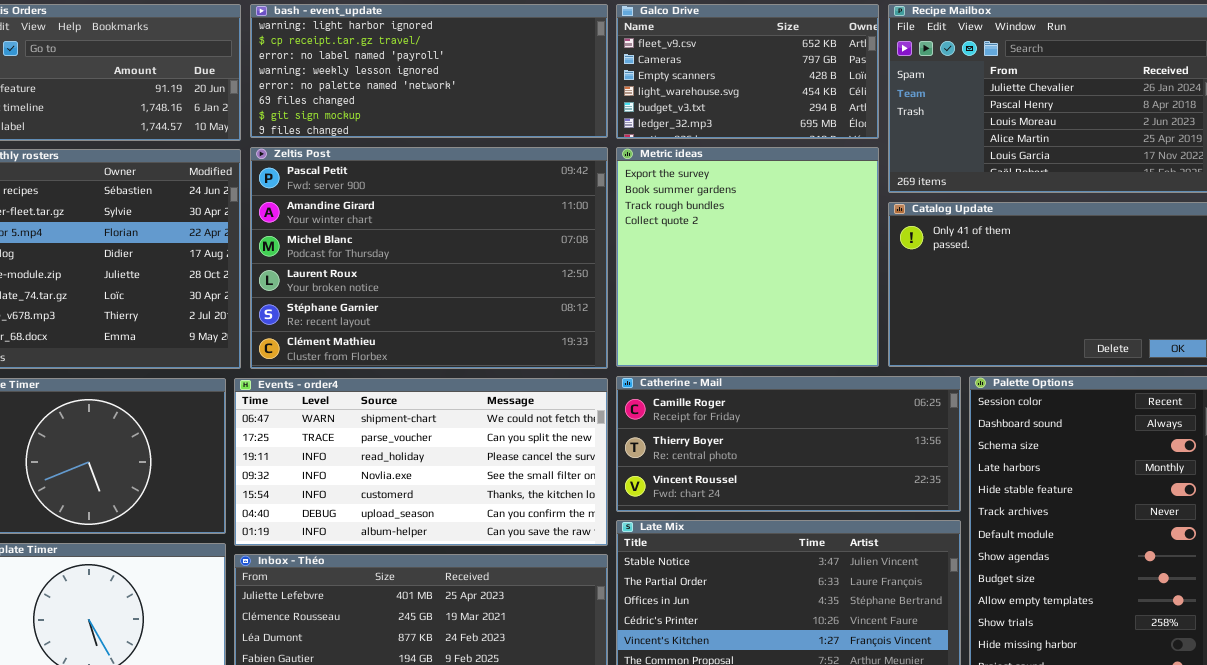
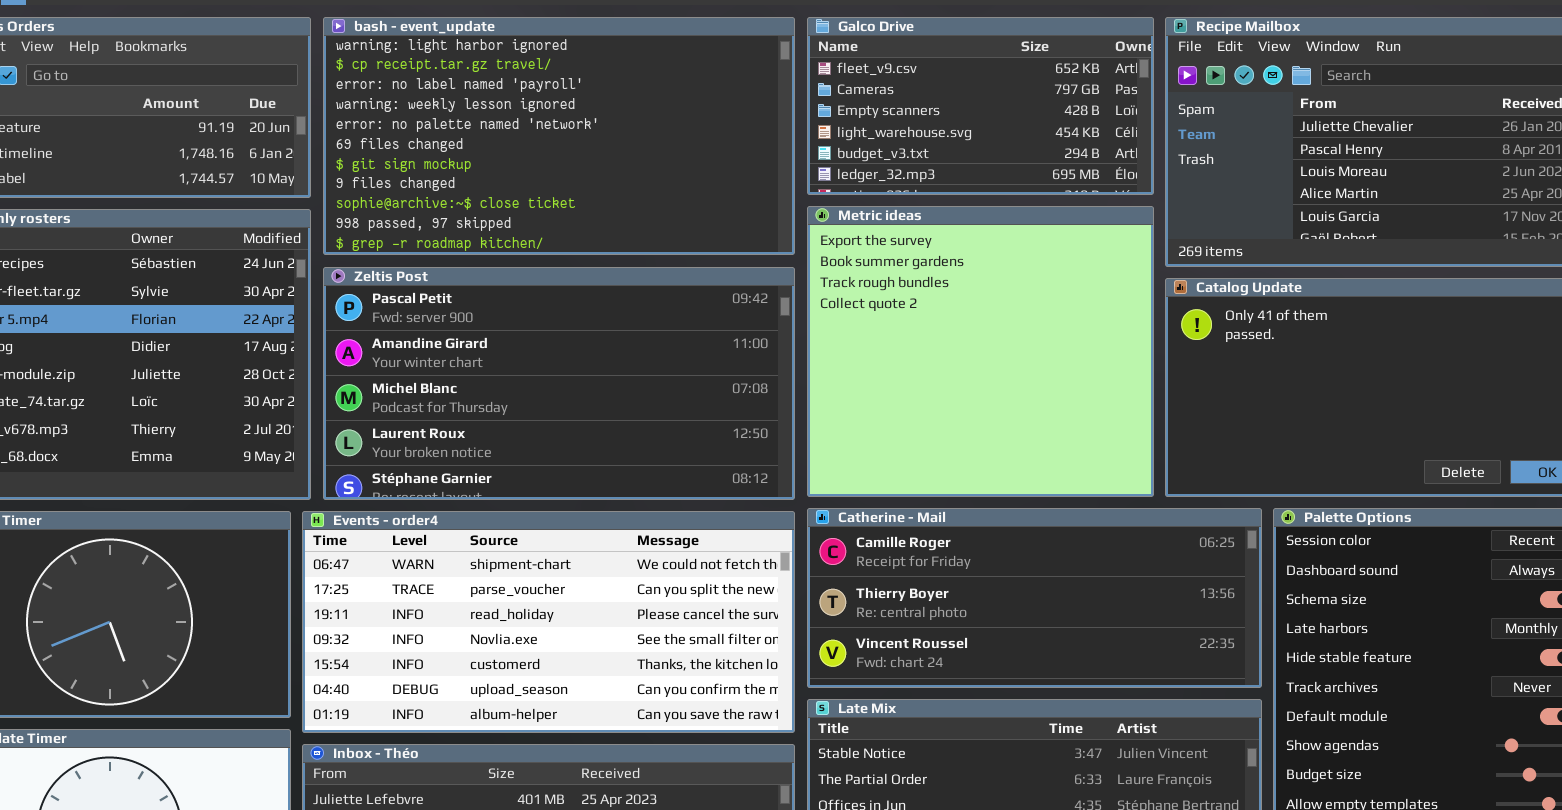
bash - event_update: [250,4,608,138] -> [323,17,795,255], resized
Zeltis Post: [250,147,608,369] -> [323,267,795,500], resized

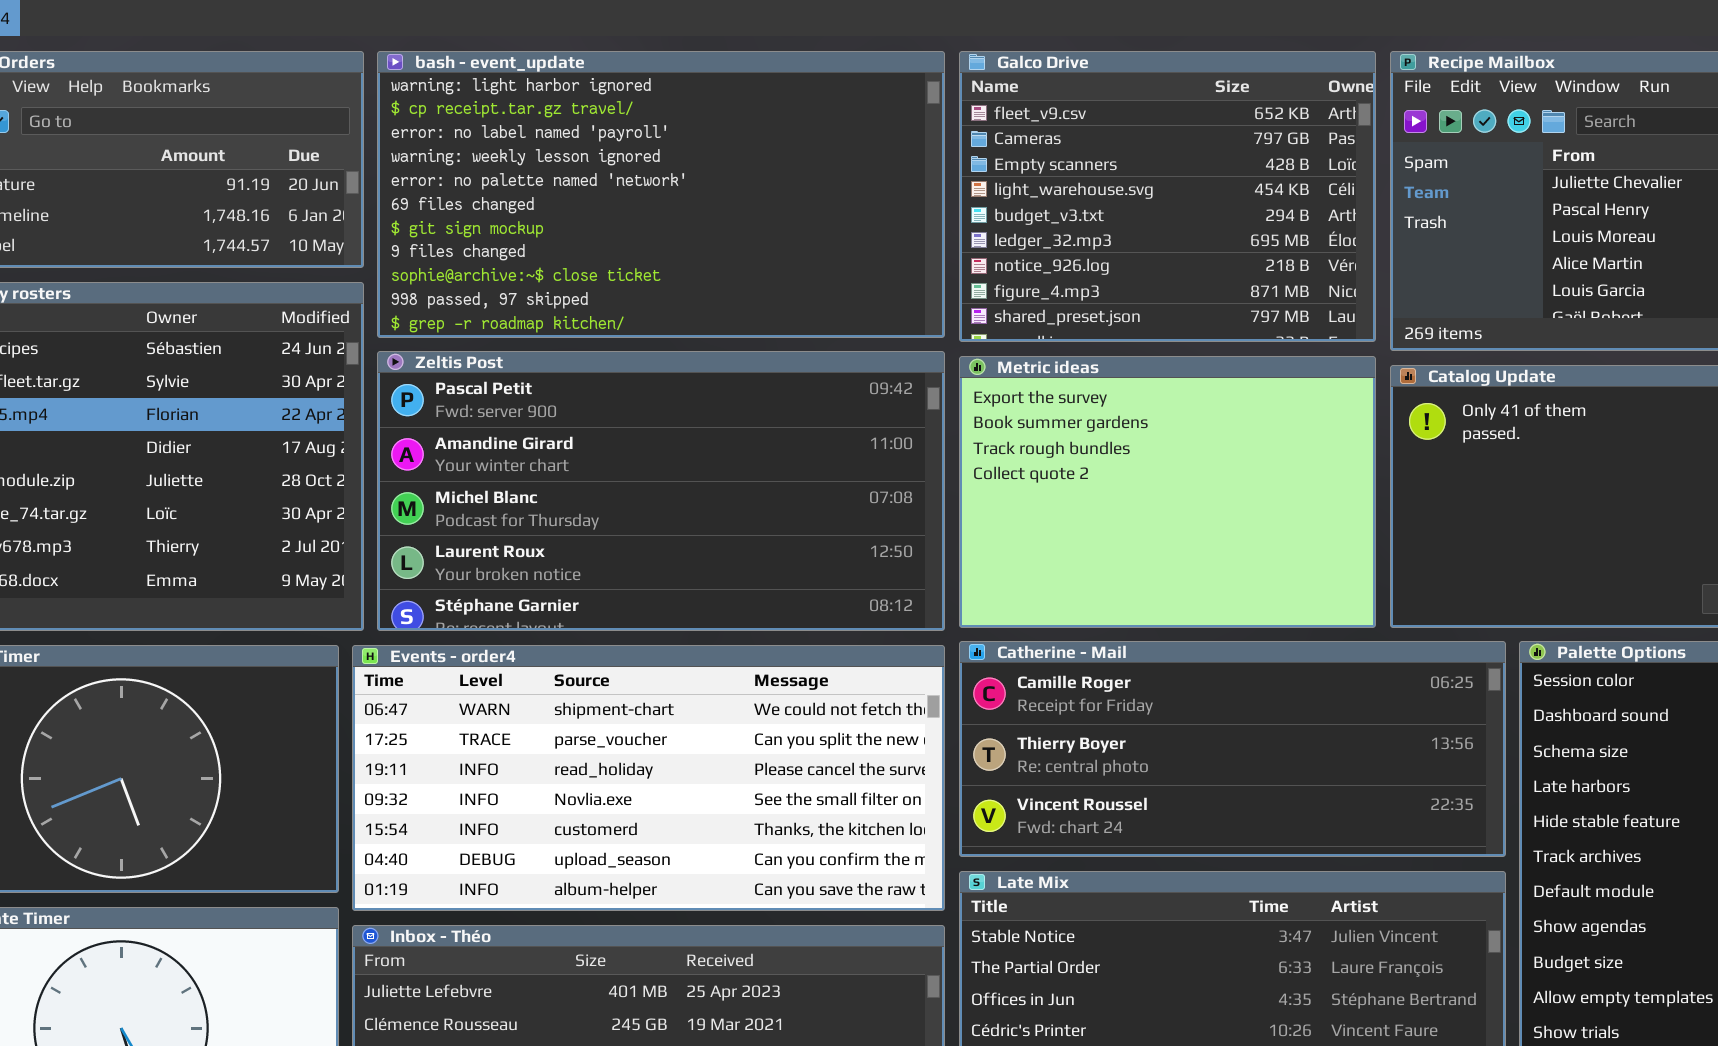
Galco Drive: [807,17,1154,195] -> [959,51,1376,342], resized
Metric ideas: [807,206,1154,497] -> [959,356,1376,628], resized

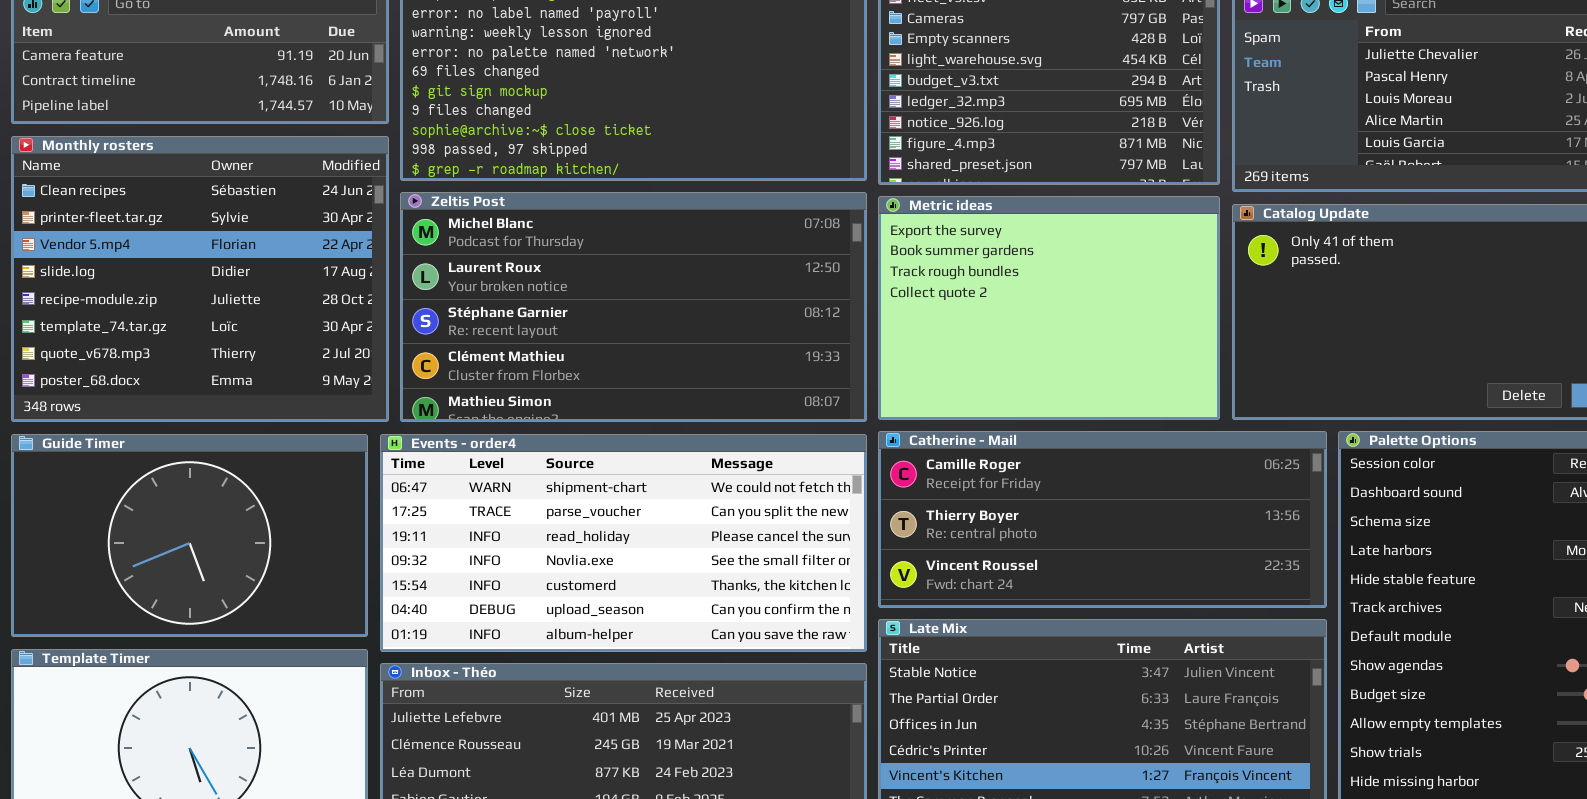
Zeltis Post: [377,351,945,631] -> [400,192,867,422], scrolled down 2 rows

